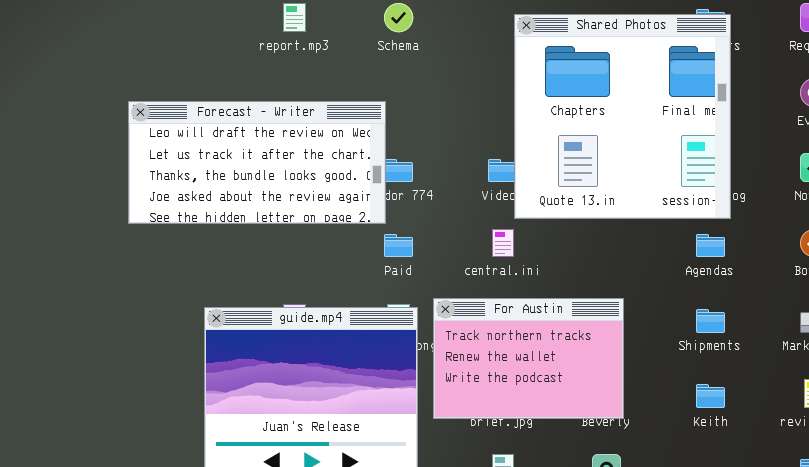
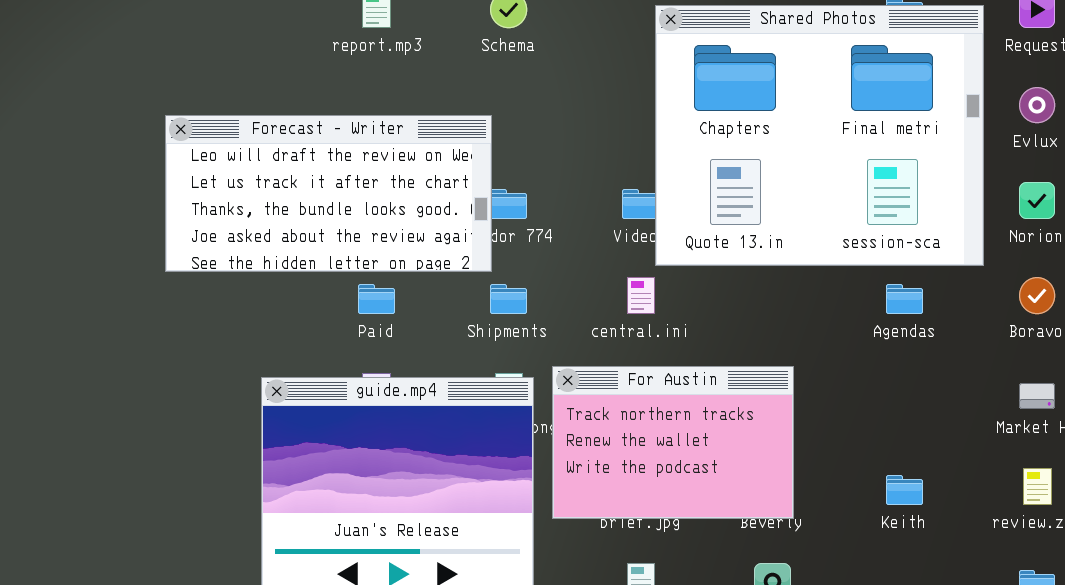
Shared Photos: [514,14,731,219] -> [655,5,984,266], resized
Paid: [384,234,413,257] -> [358,284,395,314], moved
Shipments: [696,309,725,333] -> [490,284,527,314], moved

